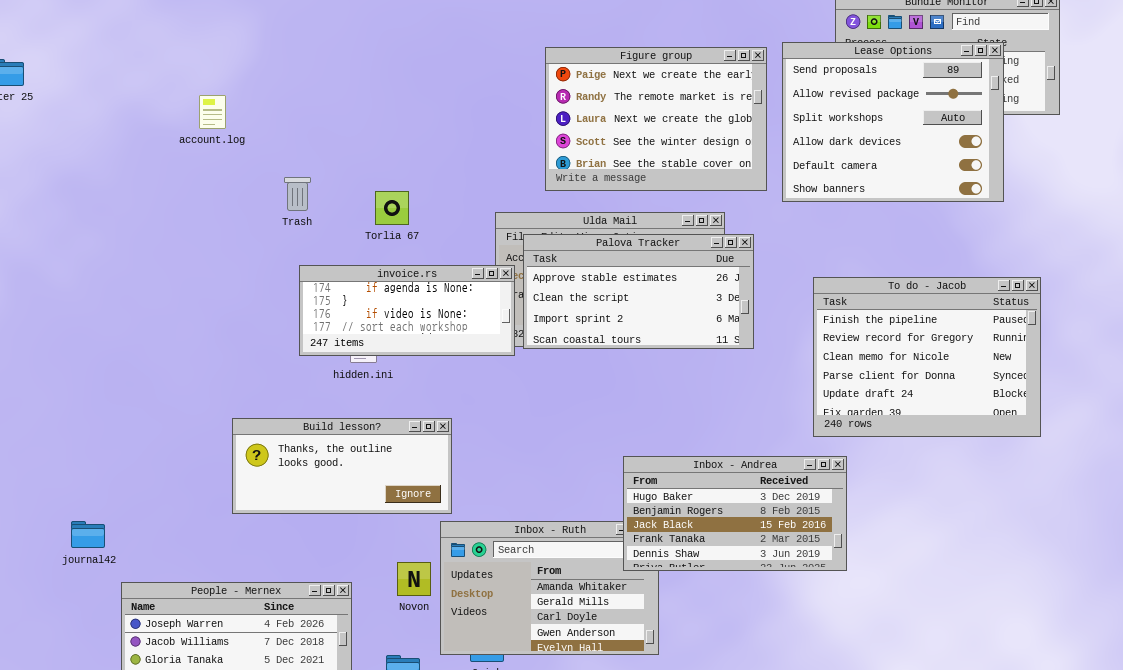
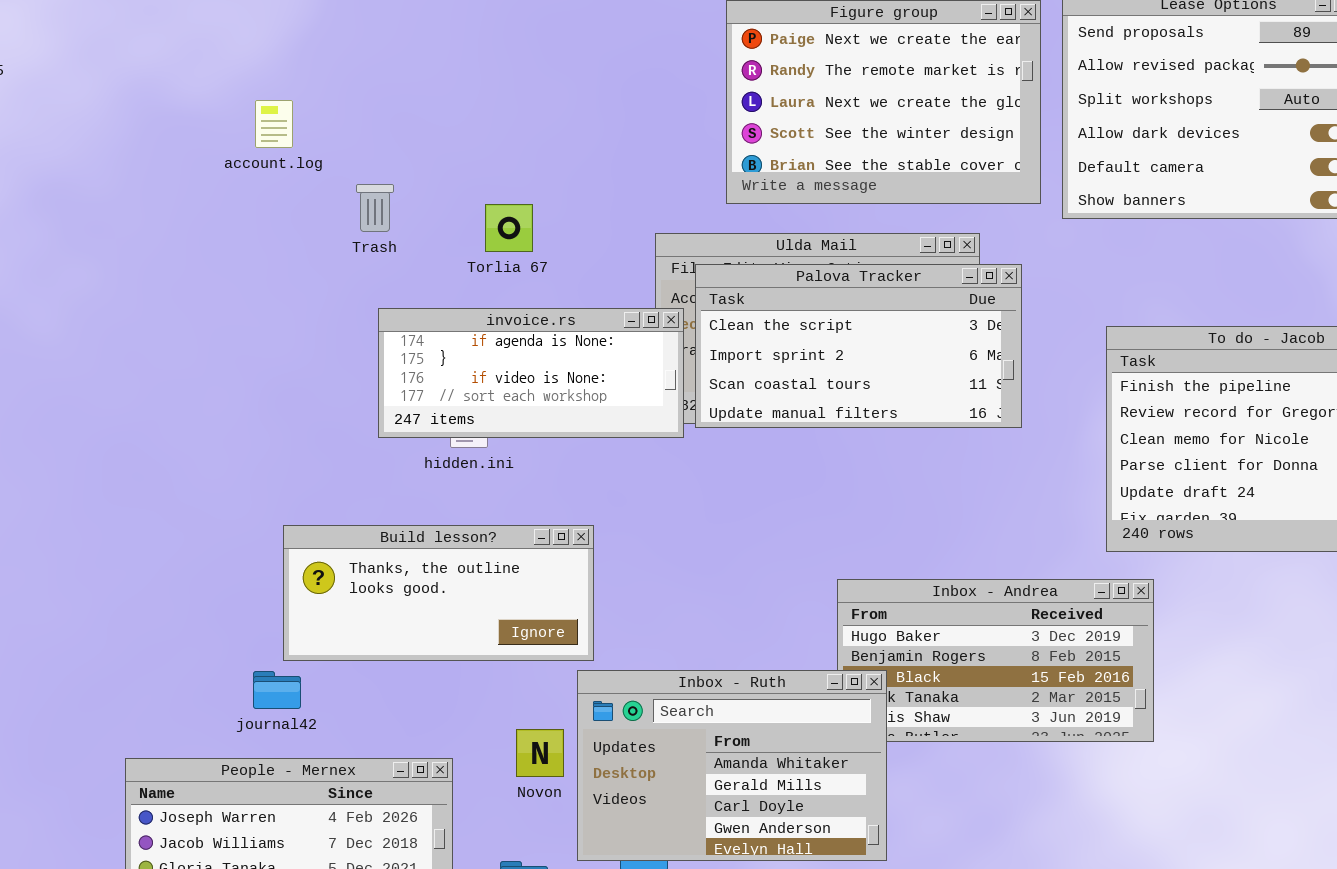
account.log: [199,95,226,129] -> [255,100,293,148], moved
Palova Tracker: [523,234,754,349] -> [695,264,1022,428], scrolled down 1 row
Inbox - Ruth: [440,521,659,655] -> [577,670,887,861], raised
journal42: [71,521,105,548] -> [253,671,301,709], moved

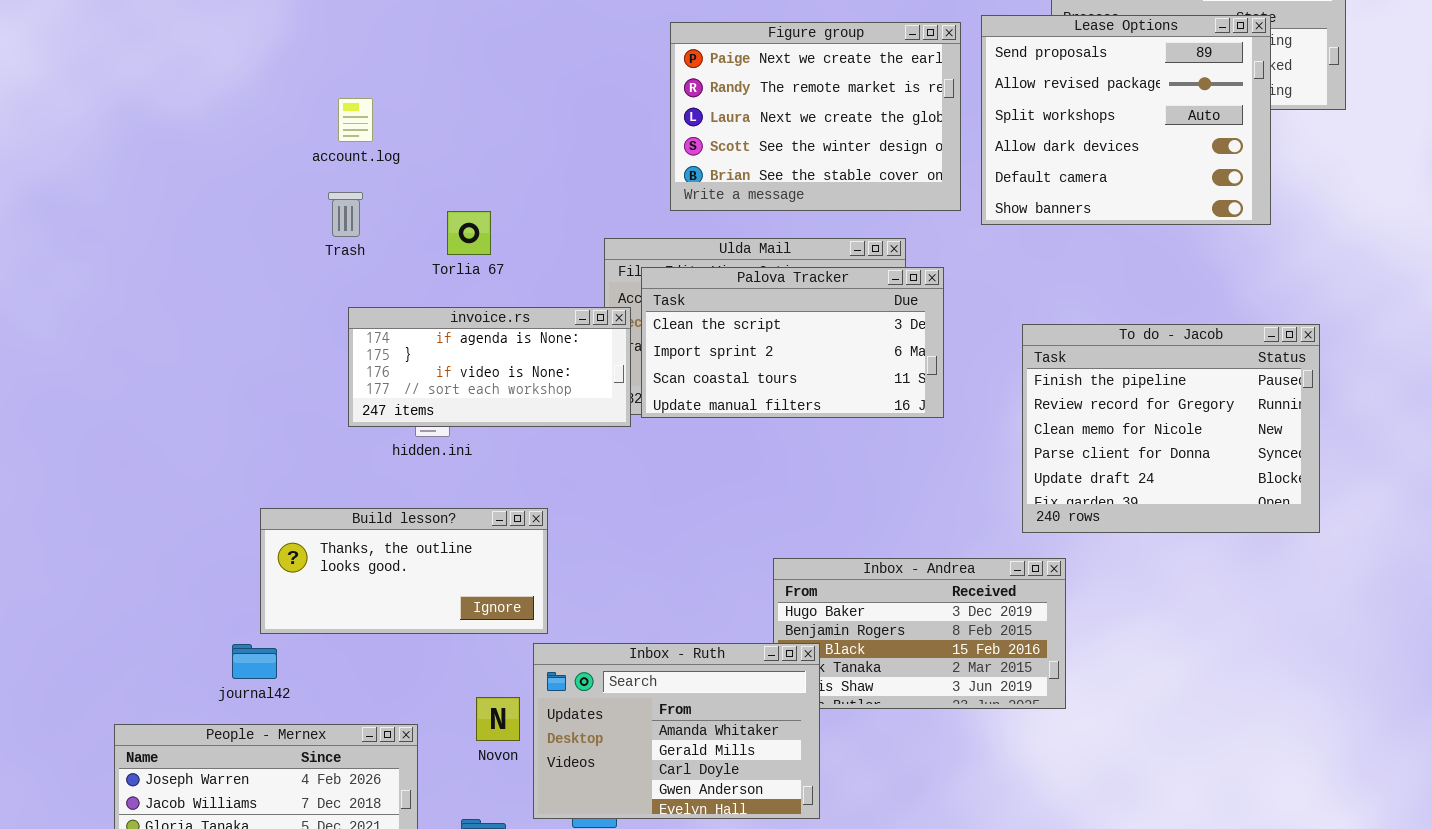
account.log: [255,100,293,148] -> [338,98,373,142], moved

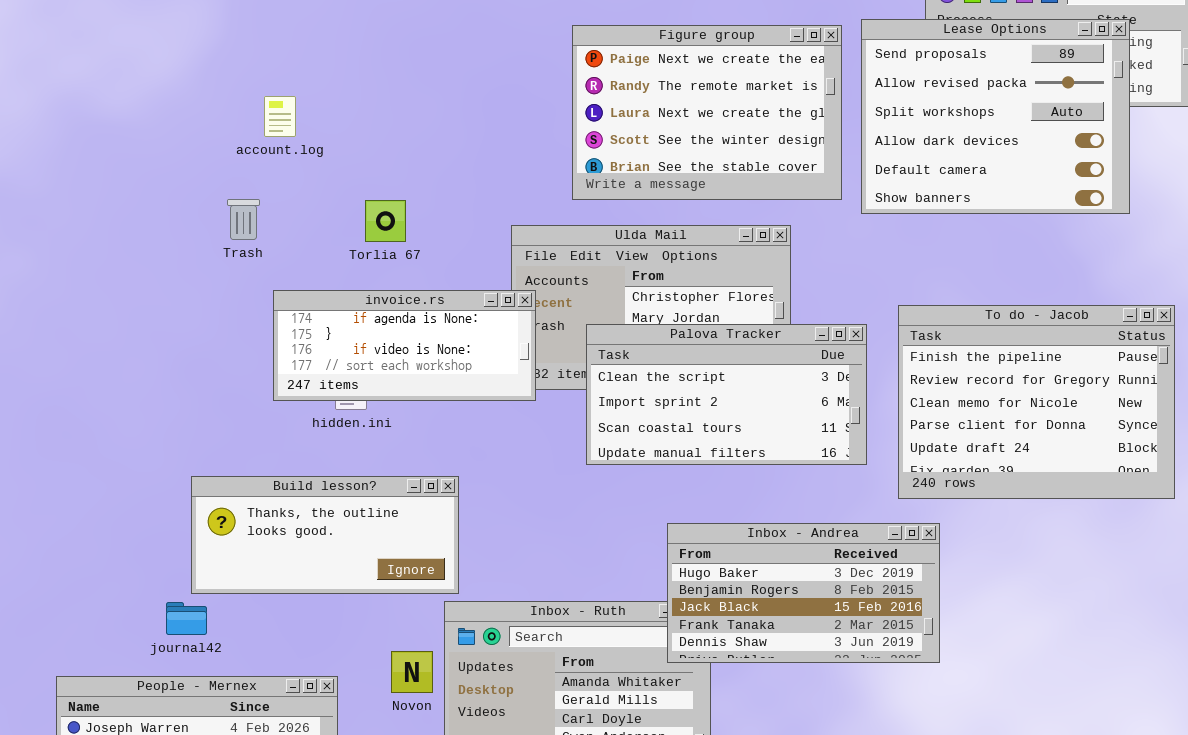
Trash: [328,192,363,237] -> [227,199,260,240], moved
Palova Tracker: [641,267,944,418] -> [586,324,867,465], moved
Inbox - Andrea: [773,558,1066,709] -> [667,523,940,663], raised

